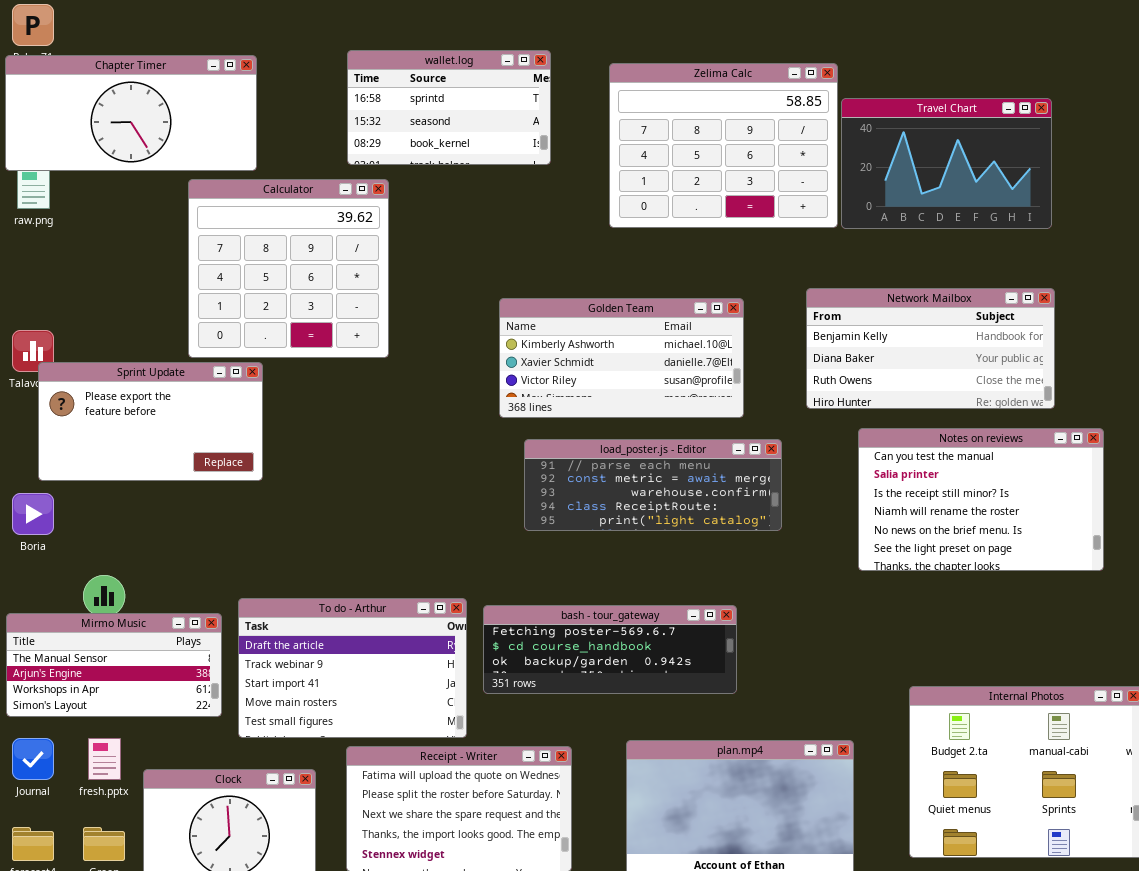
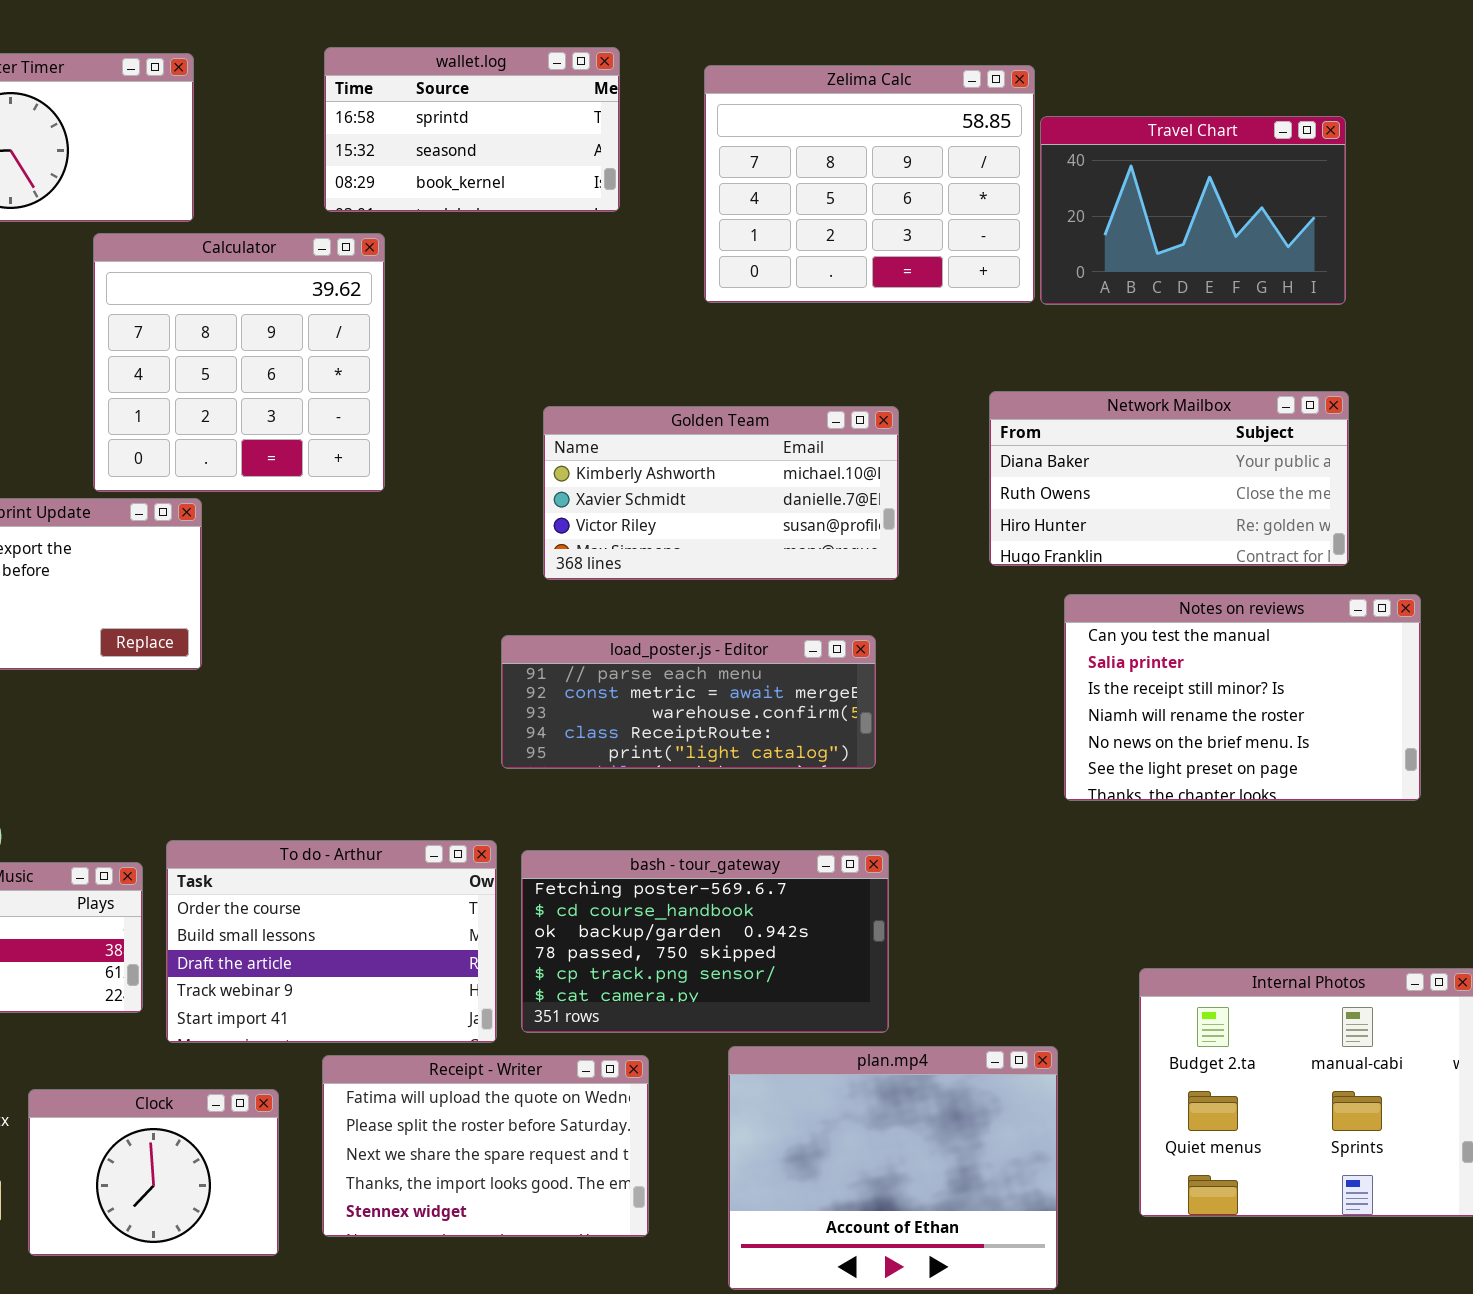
Network Mailbox: [806,288,1055,409] -> [989,391,1349,566], scrolled down 1 row
load_poster.js - Editor: [524,439,782,531] -> [501,635,876,769], moved
To do - Arthur: [238,598,467,738] -> [166,840,497,1043], scrolled up 2 rows
bash - tour_gateway: [483,605,737,694] -> [521,850,889,1033], resized

